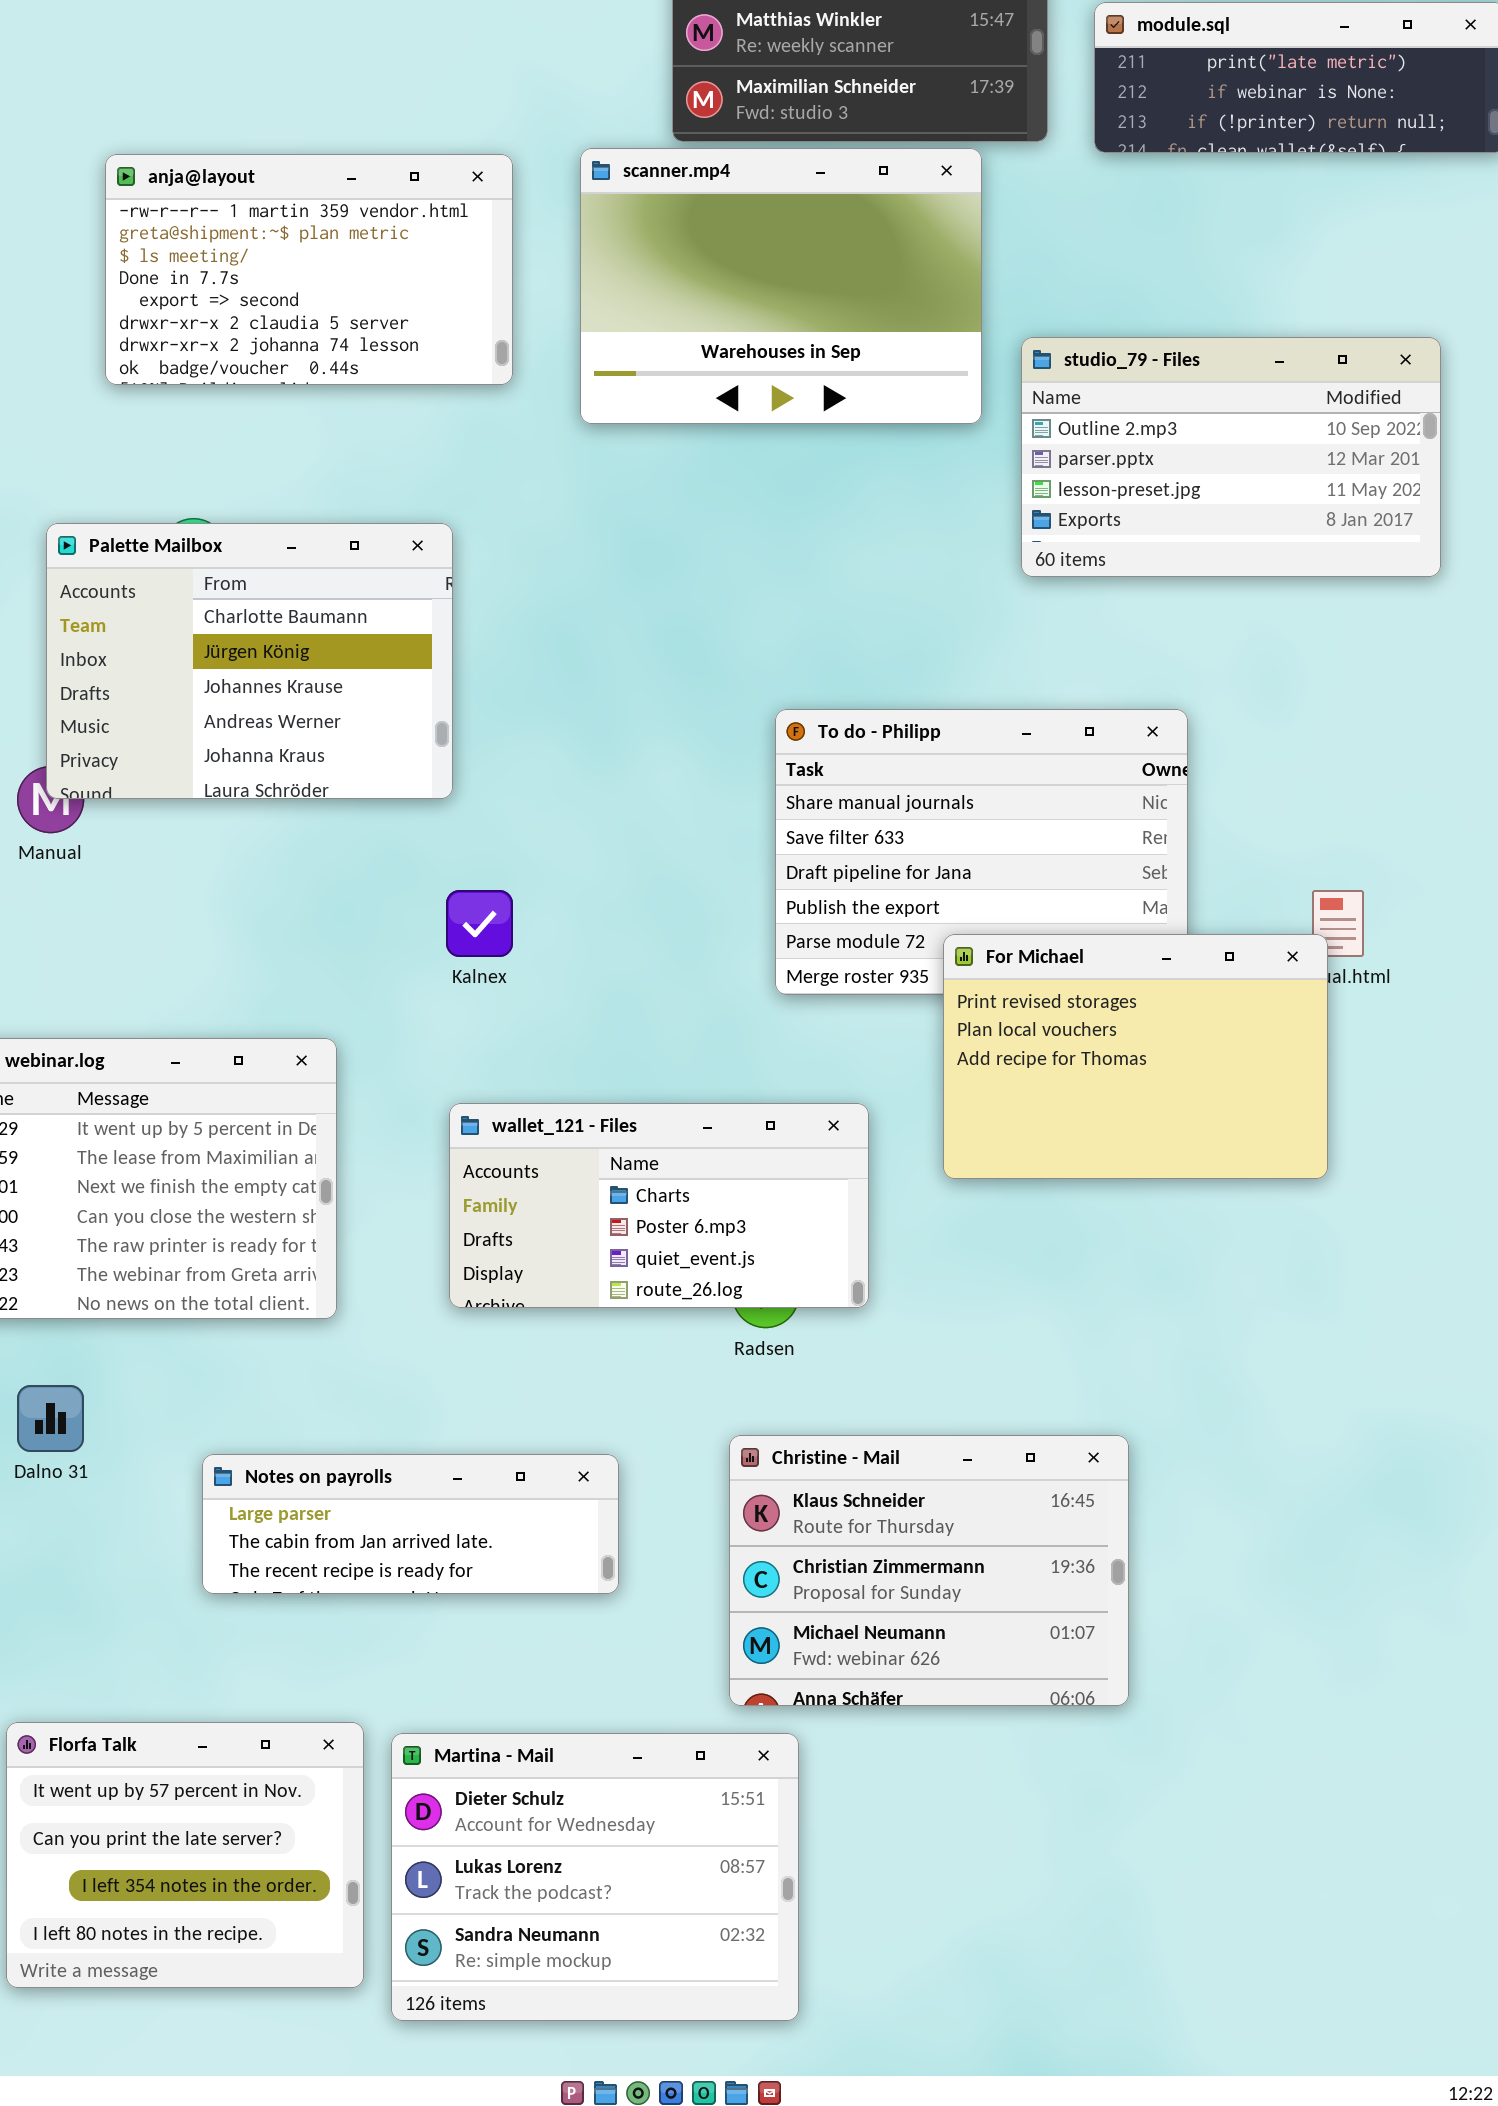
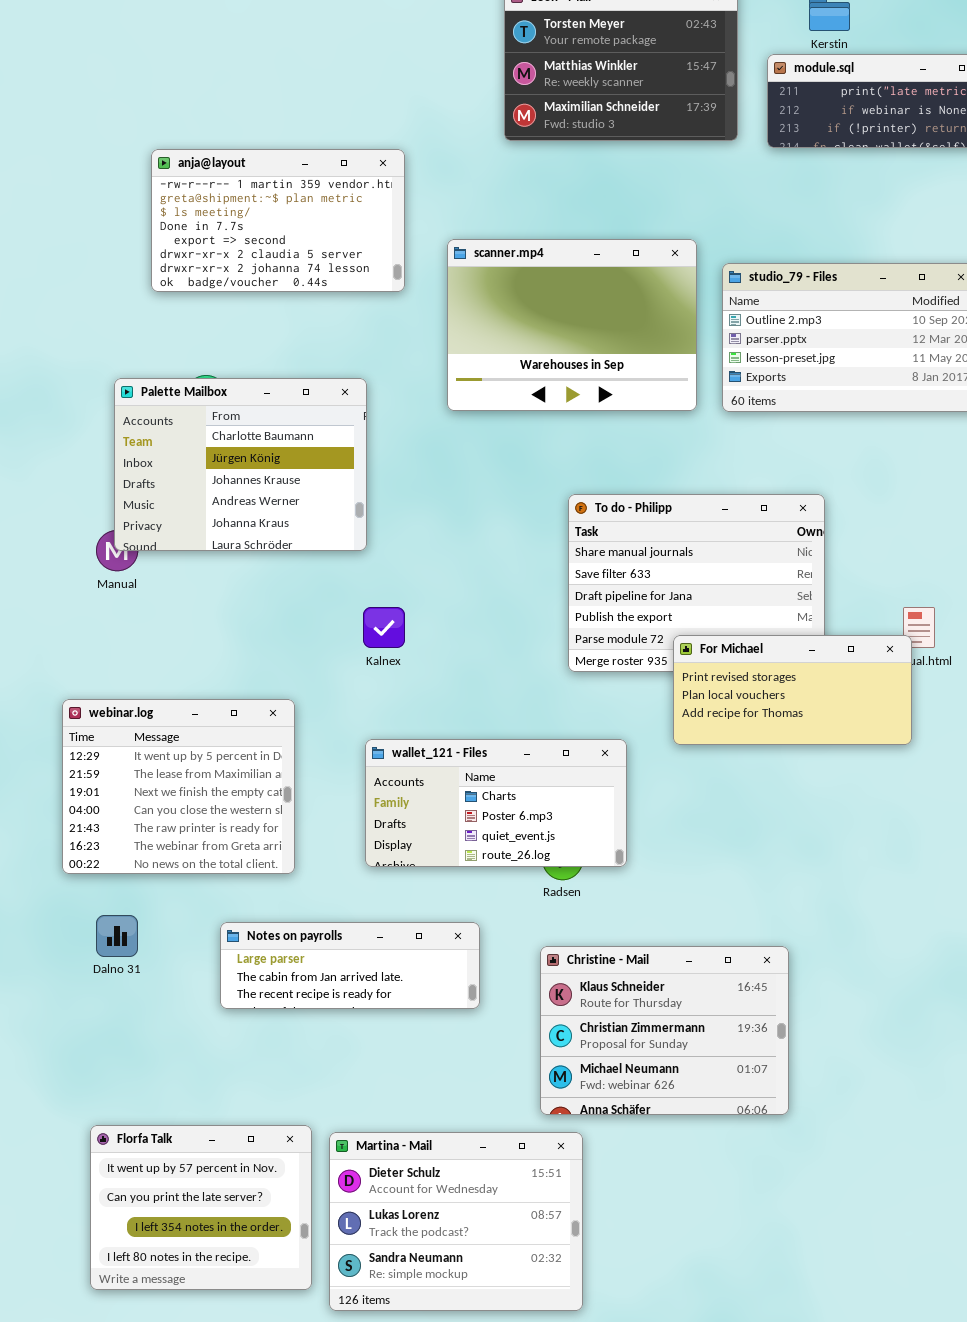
scanner.mp4: [580,148,982,424] -> [447,239,697,411], moved
For Michael: [943,934,1328,1179] -> [673,635,912,745], resized
Notes on payrolls: [202,1454,619,1594] -> [220,922,480,1009], moved

